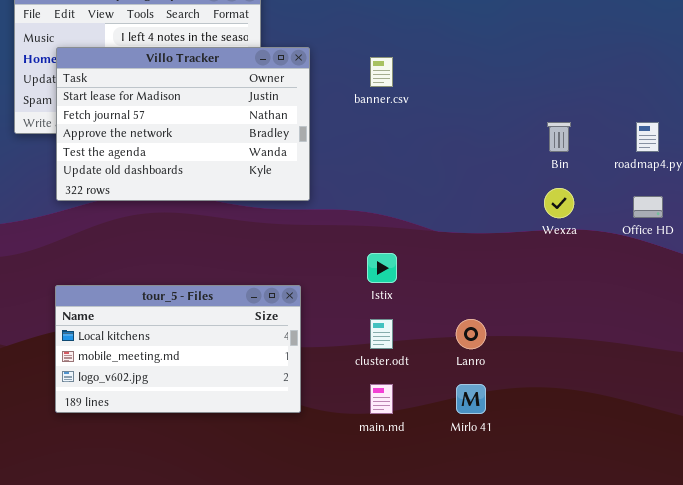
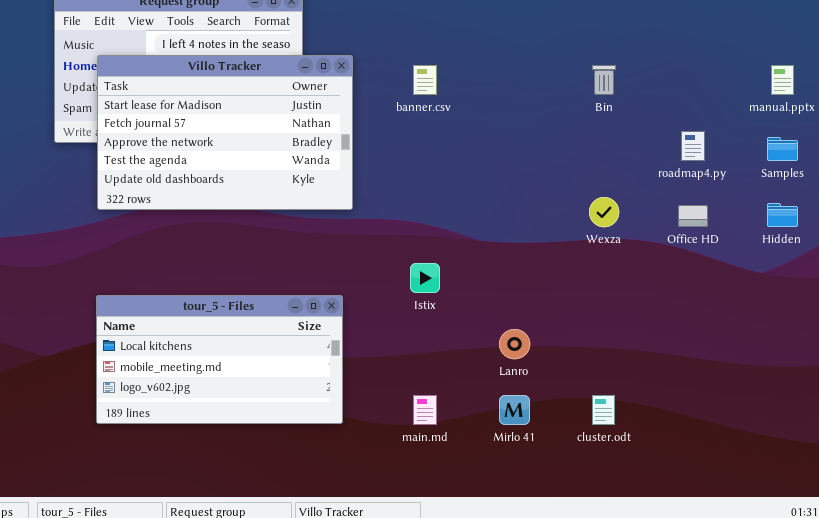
Bin: [547,122,571,152] -> [592,65,616,95], moved
cluster.odt: [370,319,393,349] -> [592,395,615,425], moved

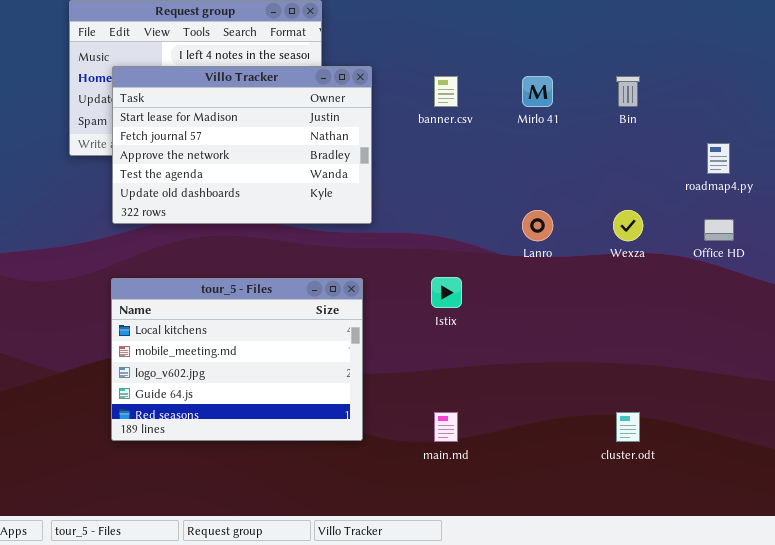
tour_5 - Files: [96,295,343,424] -> [111,278,363,441], resized
Lanro: [499,329,530,359] -> [522,210,553,241], moved
Mirlo 41: [499,395,530,425] -> [522,76,553,107], moved

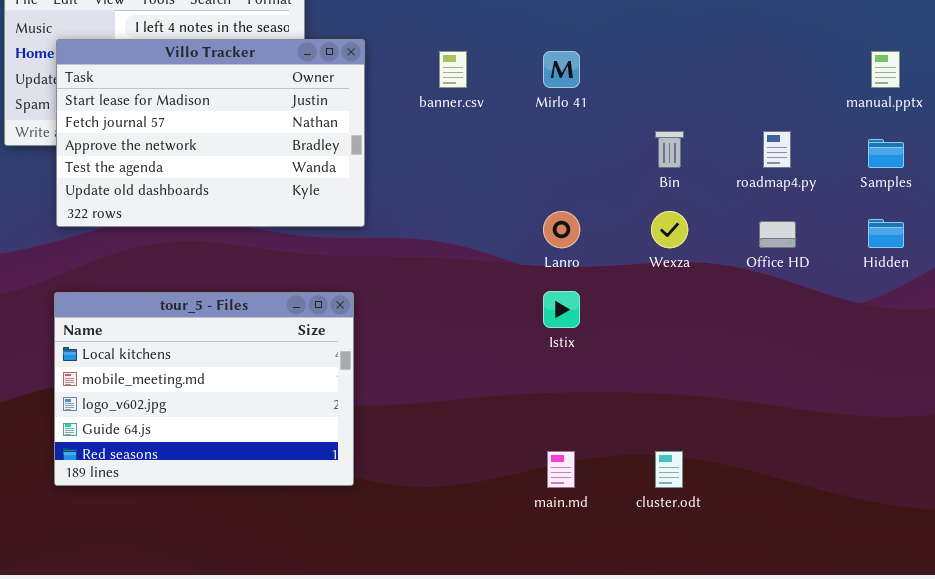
Bin: [616,76,640,107] -> [655,131,684,168], moved
Istix: [431,277,462,308] -> [543,291,580,328], moved
main.md: [434,412,458,442] -> [547,451,575,488], moved

